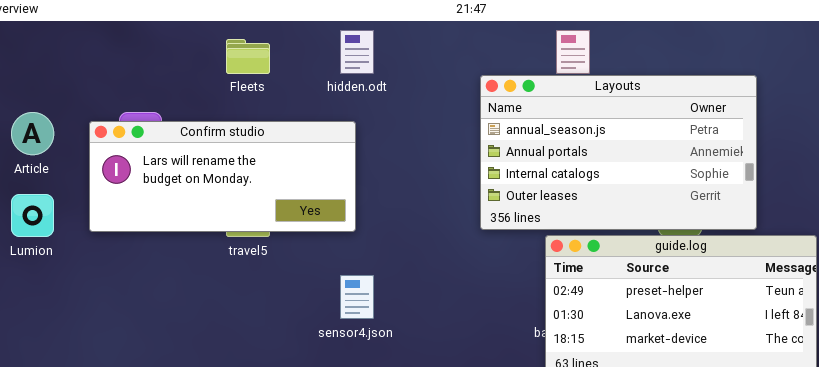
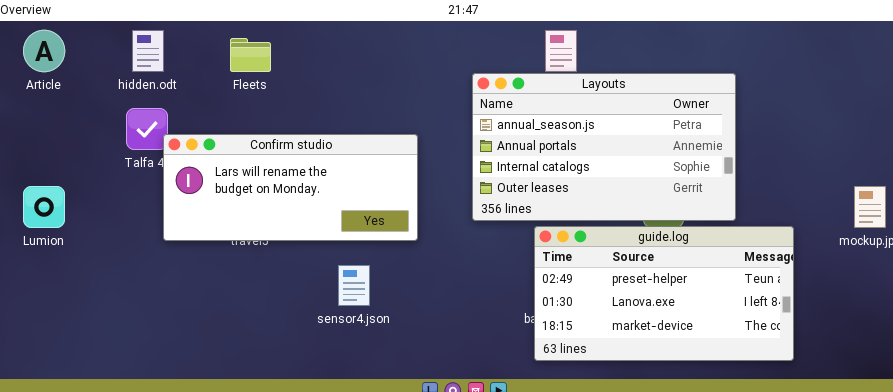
hidden.odt: [340,30,374,74] -> [132,30,164,72], moved
Article: [11,112,54,155] -> [23,30,65,72], moved
Confirm studio: [89,121,356,232] -> [163,134,418,241], moved

